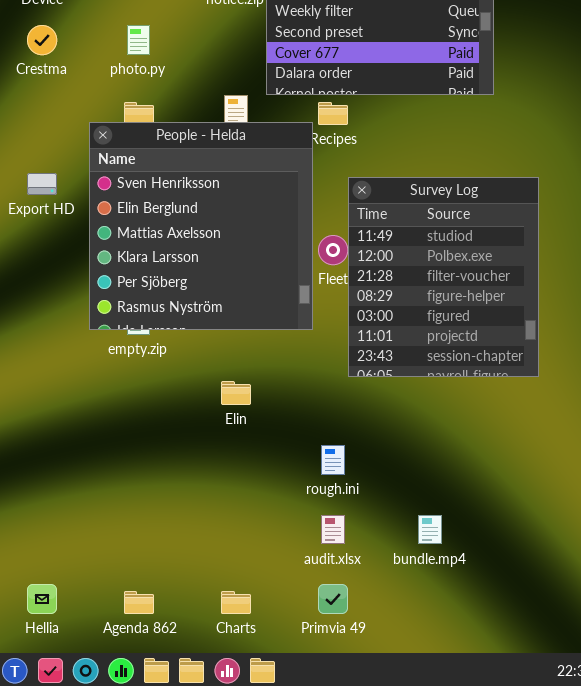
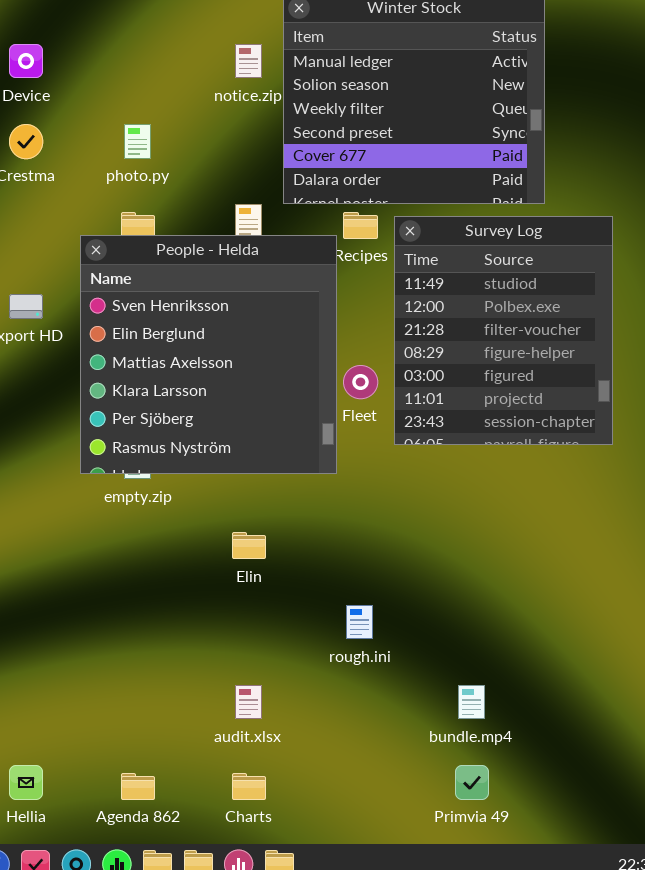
Survey Log: [348,177,539,377] -> [394,216,613,445], moved
audit.xlsx: [321,515,345,544] -> [235,685,262,719], moved
Primvia 49: [318,584,348,614] -> [455,765,489,800], moved

